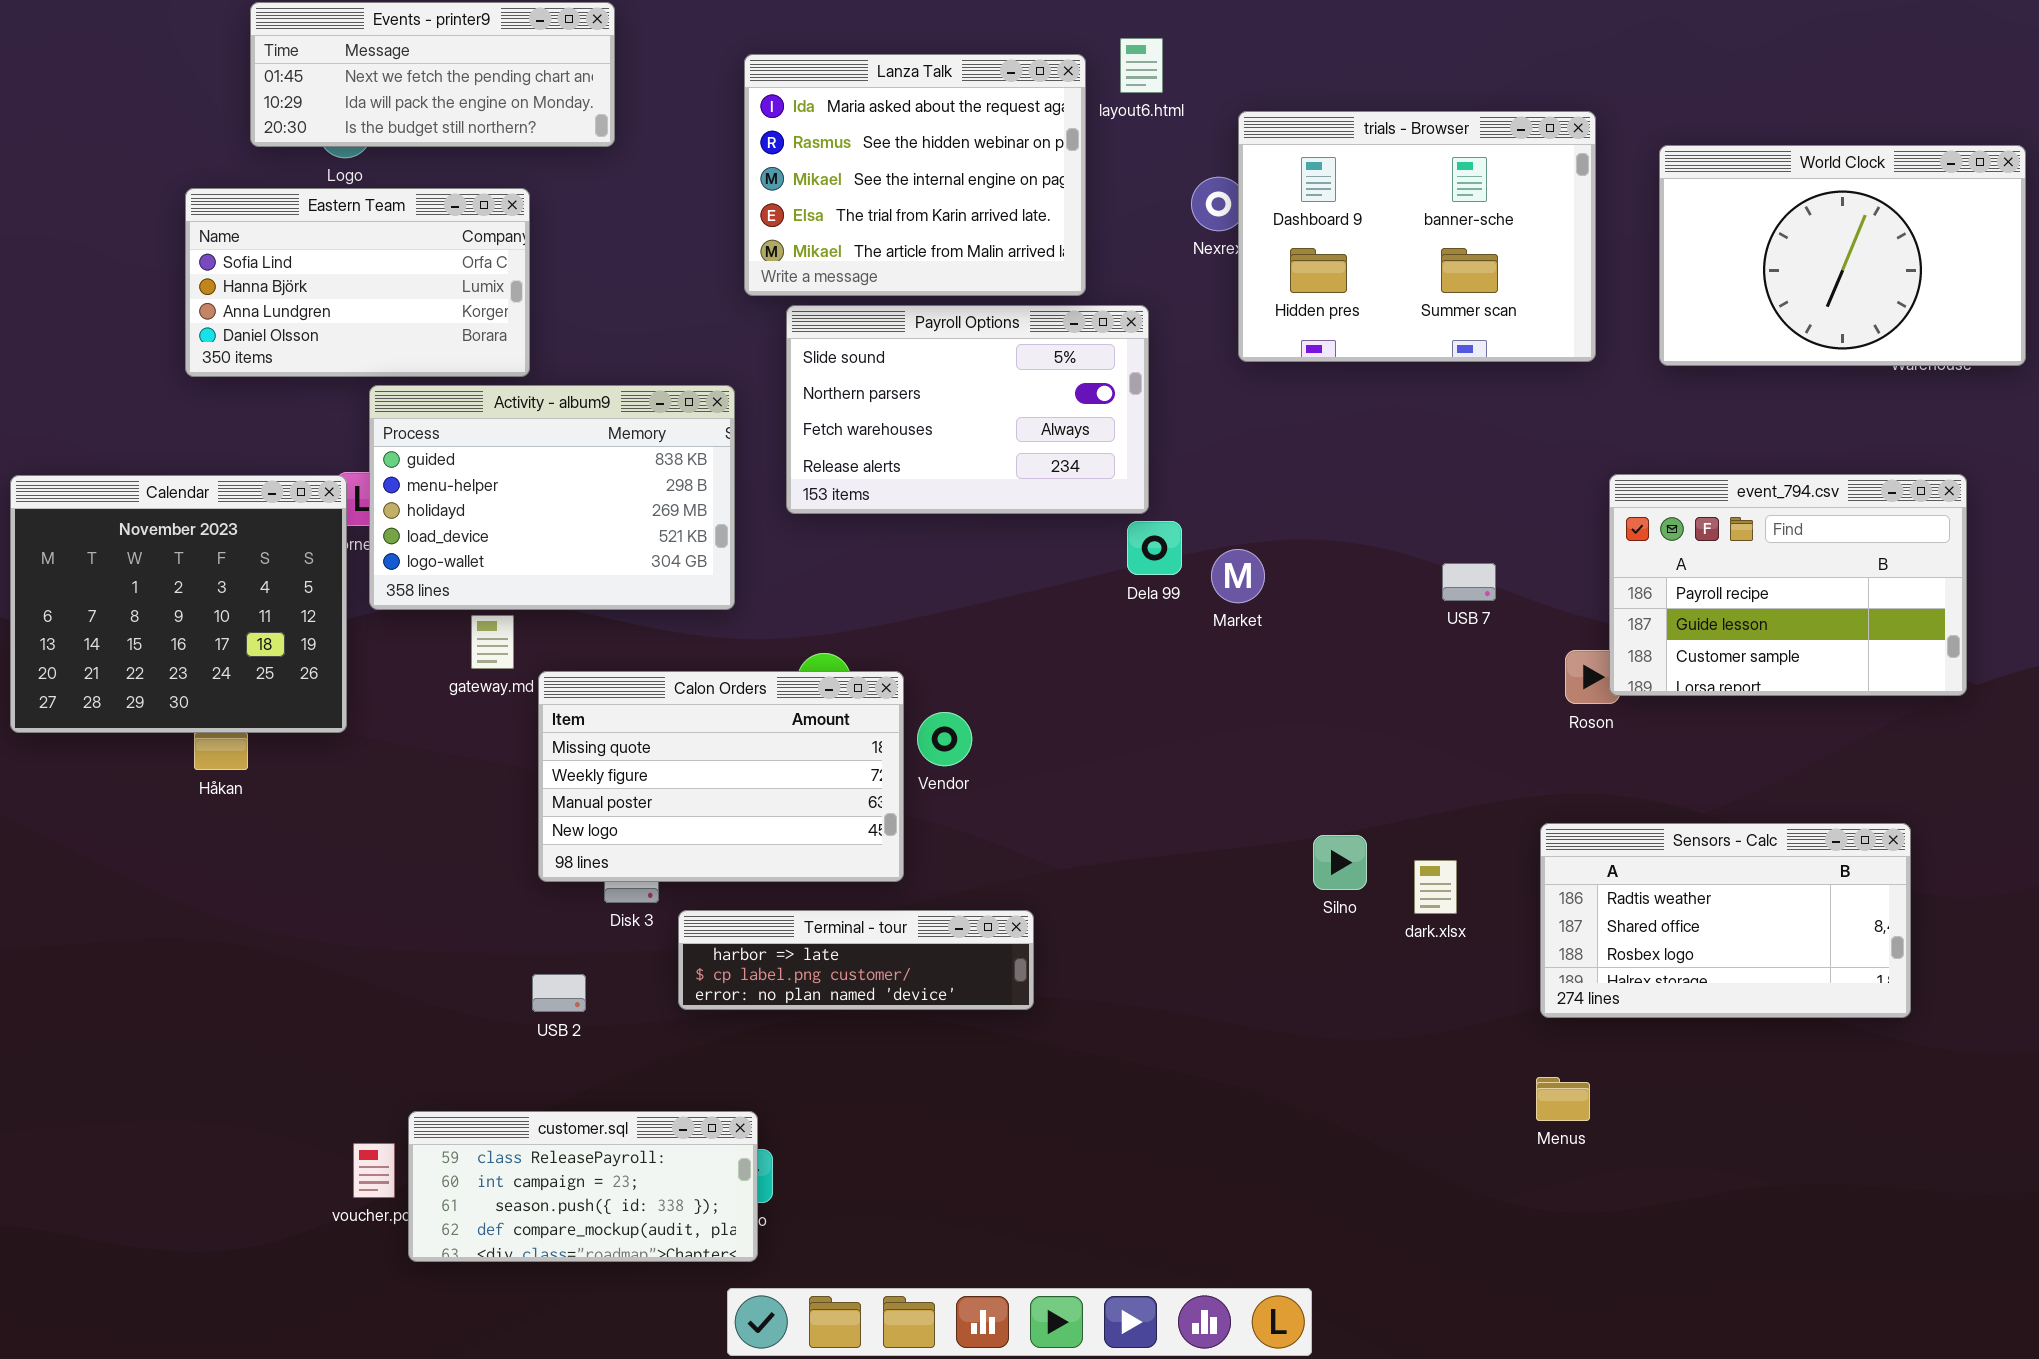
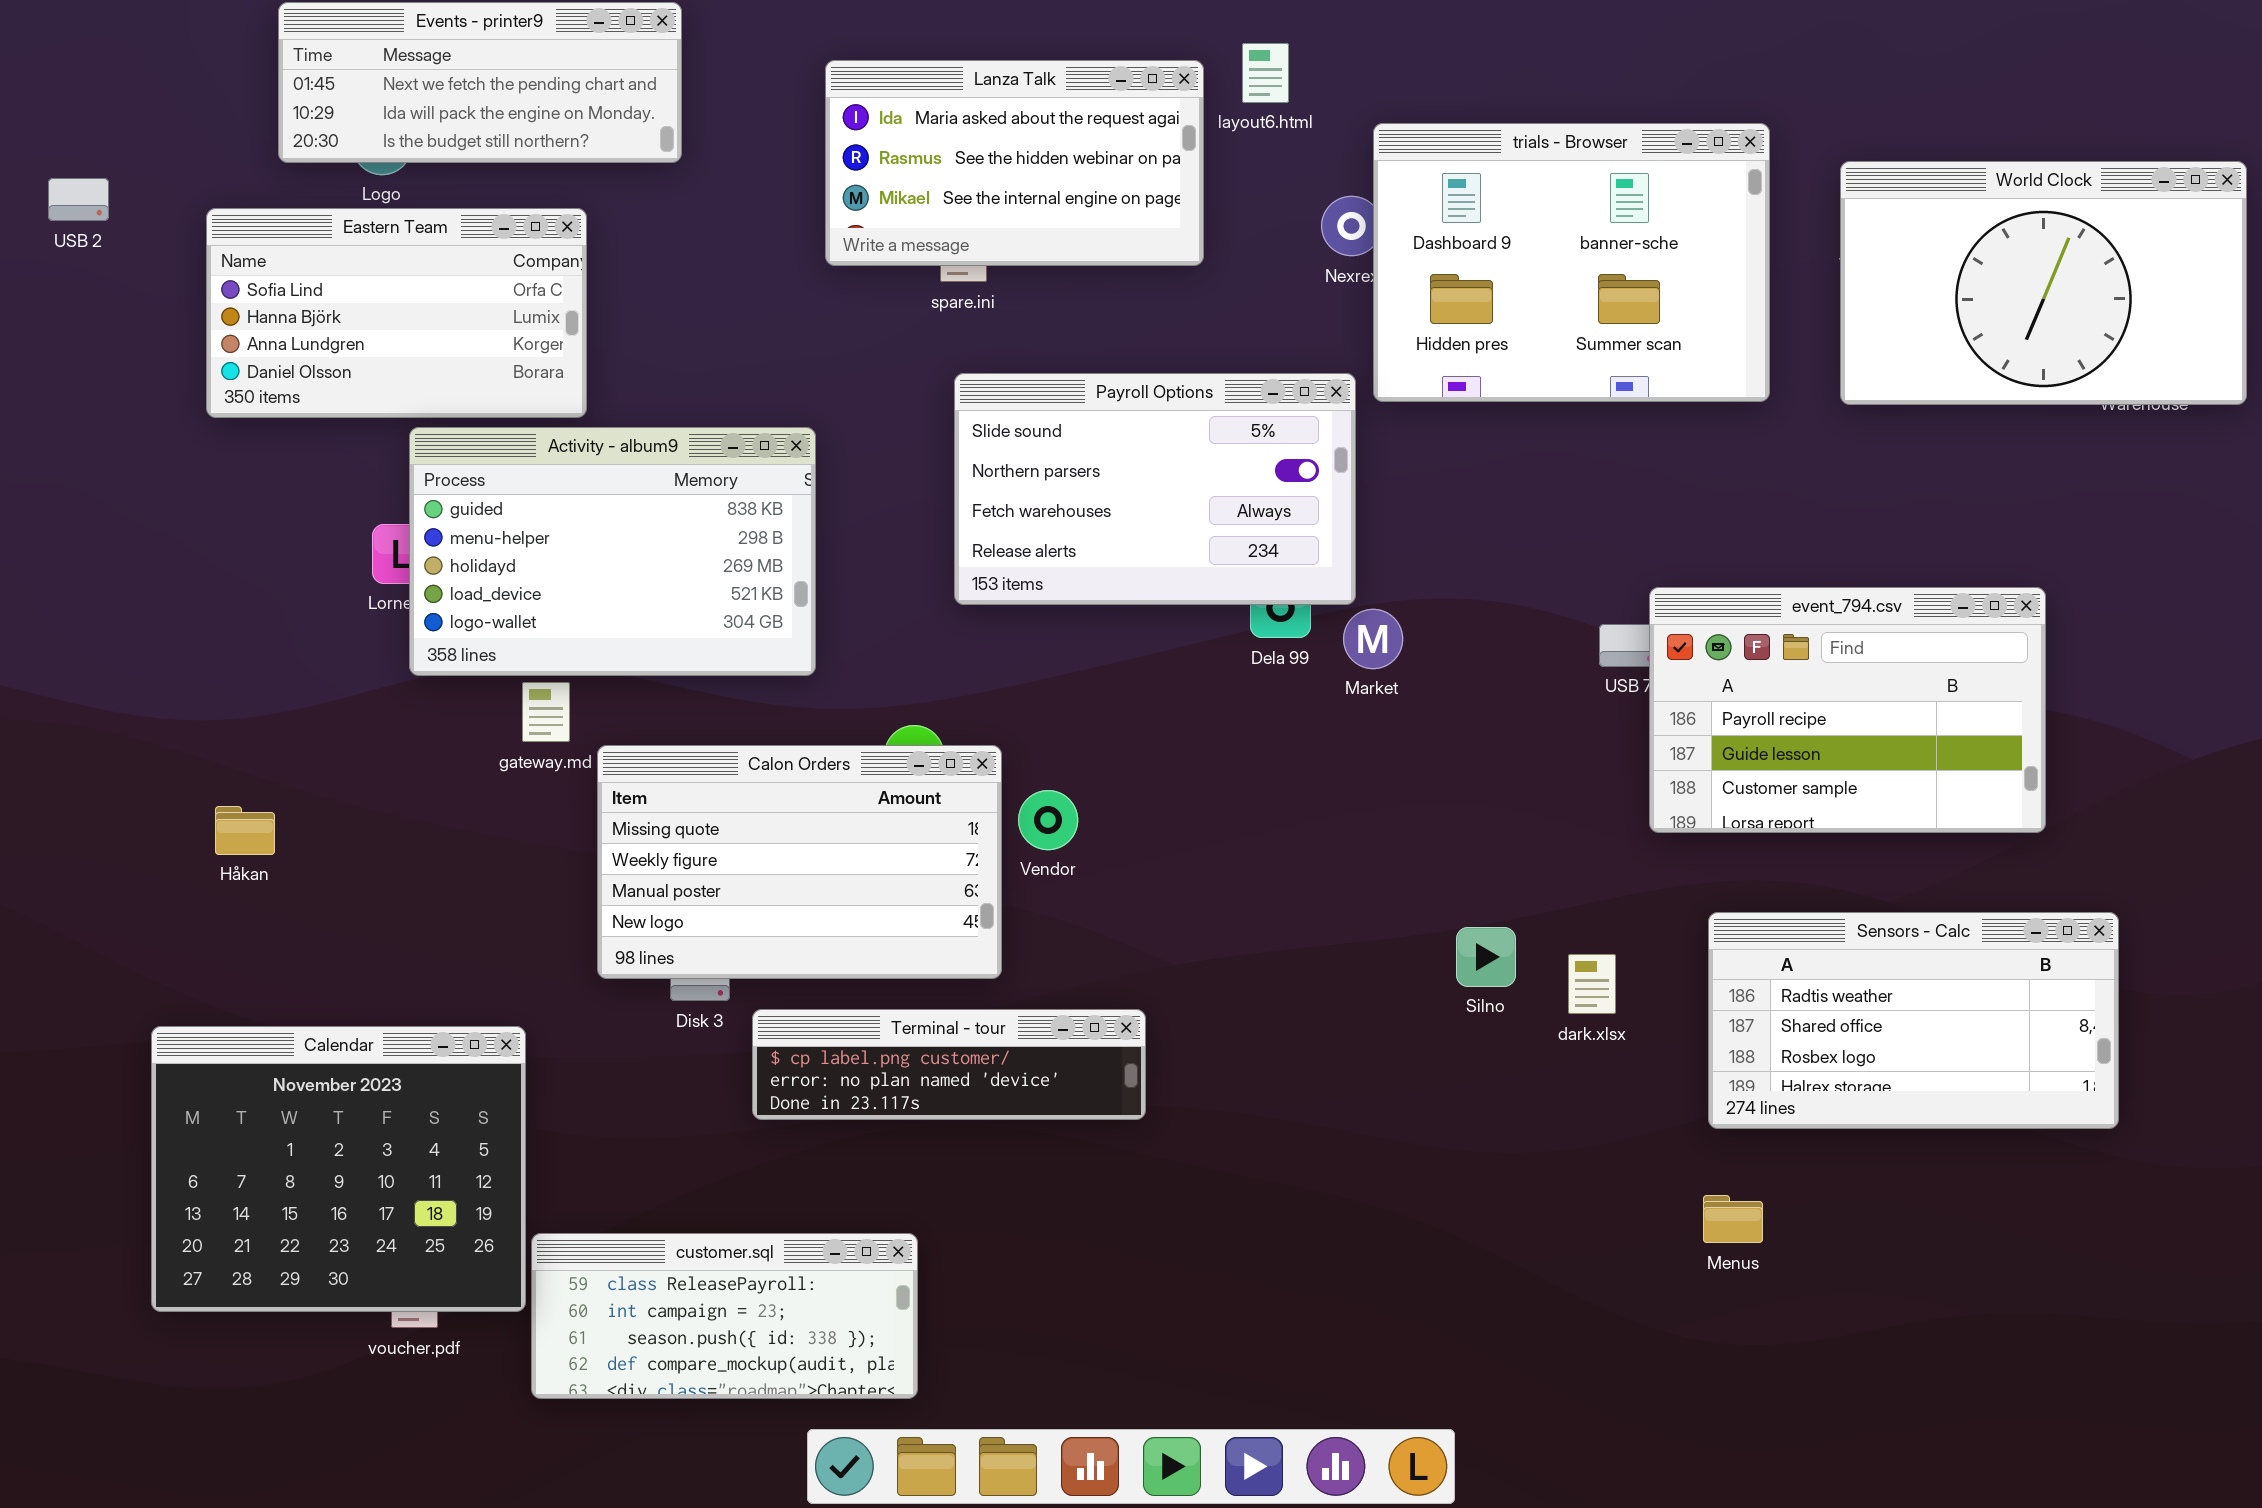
Lanza Talk: [744,54,1086,296] -> [825,60,1204,266], resized
Payroll Options: [786,305,1149,514] -> [954,373,1356,605], moved
event_794.csv: [1609,474,1967,696] -> [1649,587,2046,833], moved
Calendar: [10,475,347,733] -> [151,1026,526,1312], moved
Terminal - tour: [678,910,1034,1010] -> [752,1009,1146,1120], scrolled down 1 row
USB 2: [532,974,586,1012] -> [48,178,109,221], moved
customer.sql: [408,1111,758,1262] -> [531,1233,918,1399], moved

